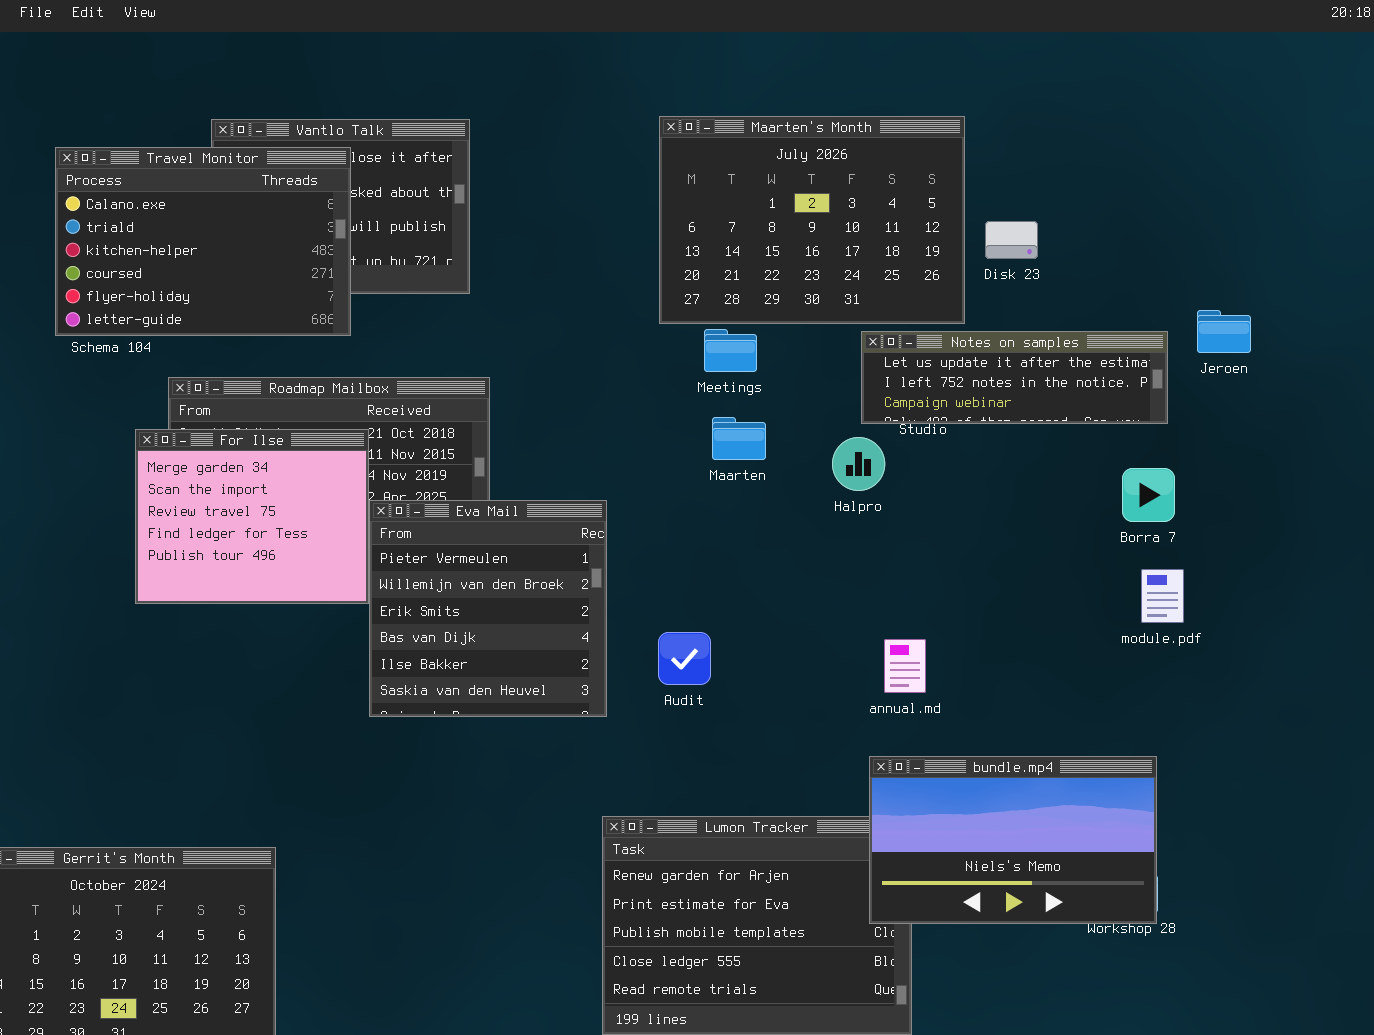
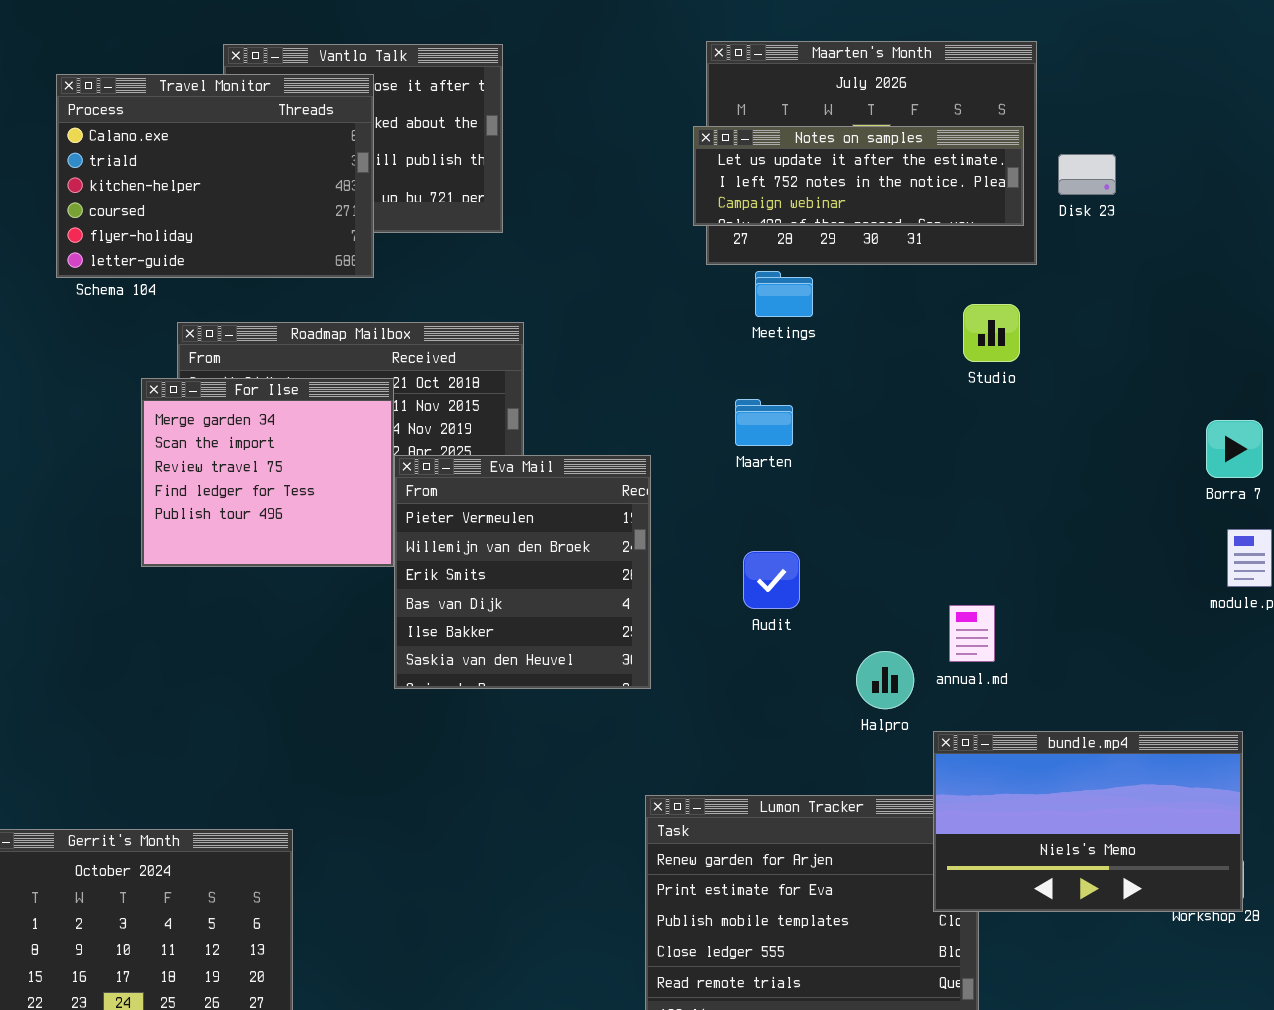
Notes on samples: [861,331,1168,424] -> [693,126,1024,226], moved
Maarten: [712,417,766,460] -> [735,399,793,446], moved
Halpro: [832,437,885,491] -> [856,651,914,709], moved
Audit: [658,632,711,685] -> [743,551,800,609], moved

